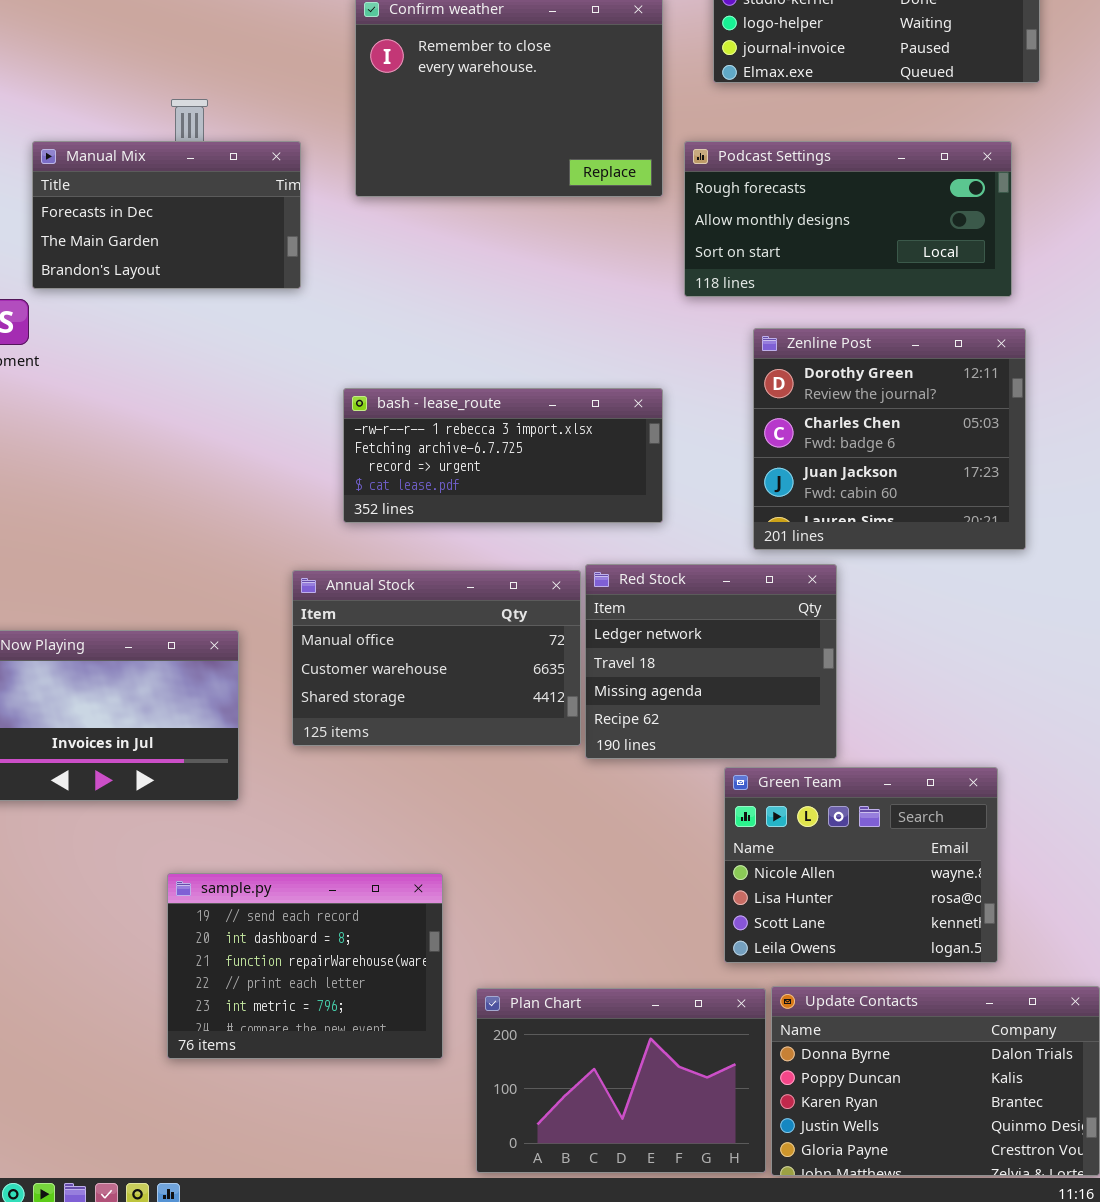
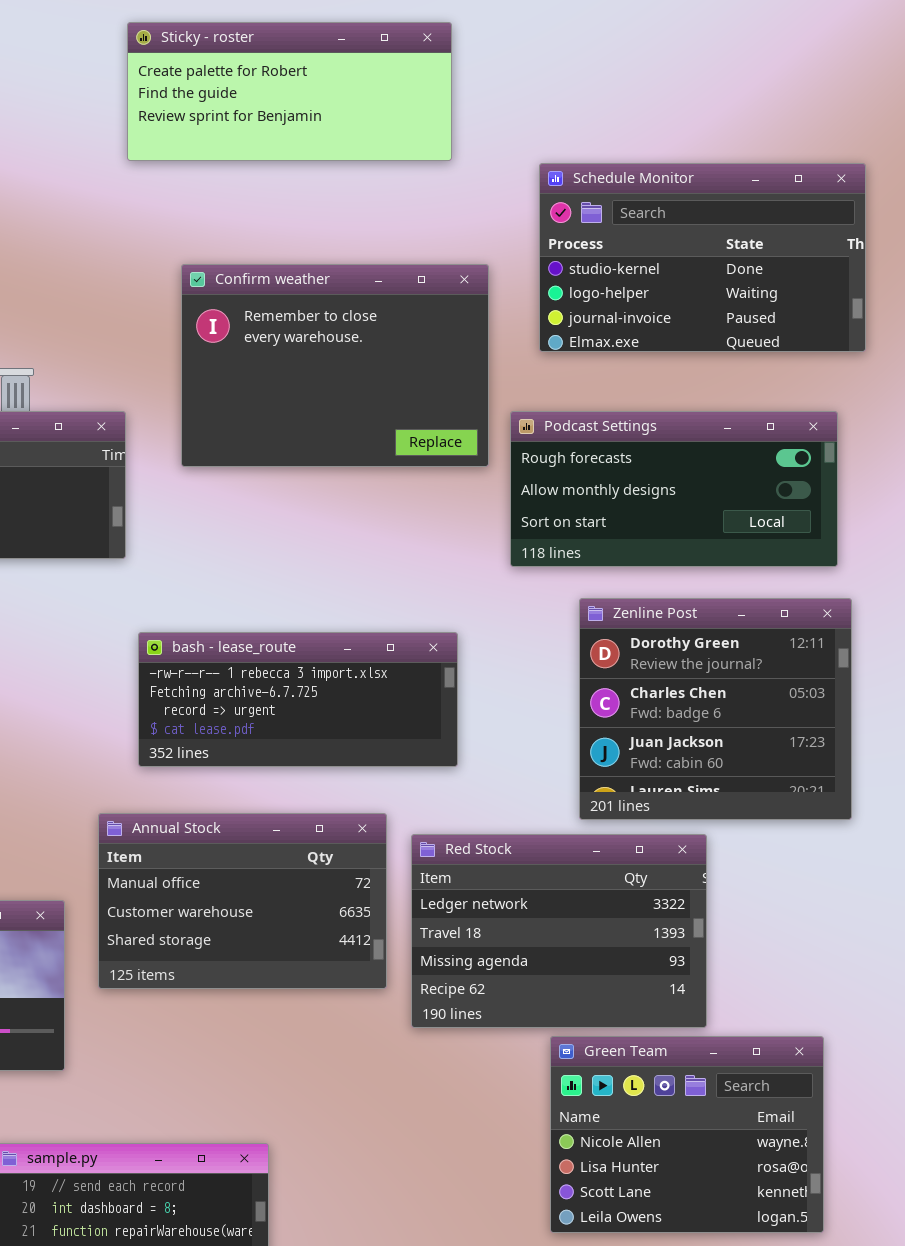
bash - lease_route: [343,388,663,523] -> [138,632,458,767], moved
Red Stock: [585,564,837,759] -> [411,834,707,1028], resized
Annual Stock: [292,570,581,746] -> [98,813,387,989], moved

